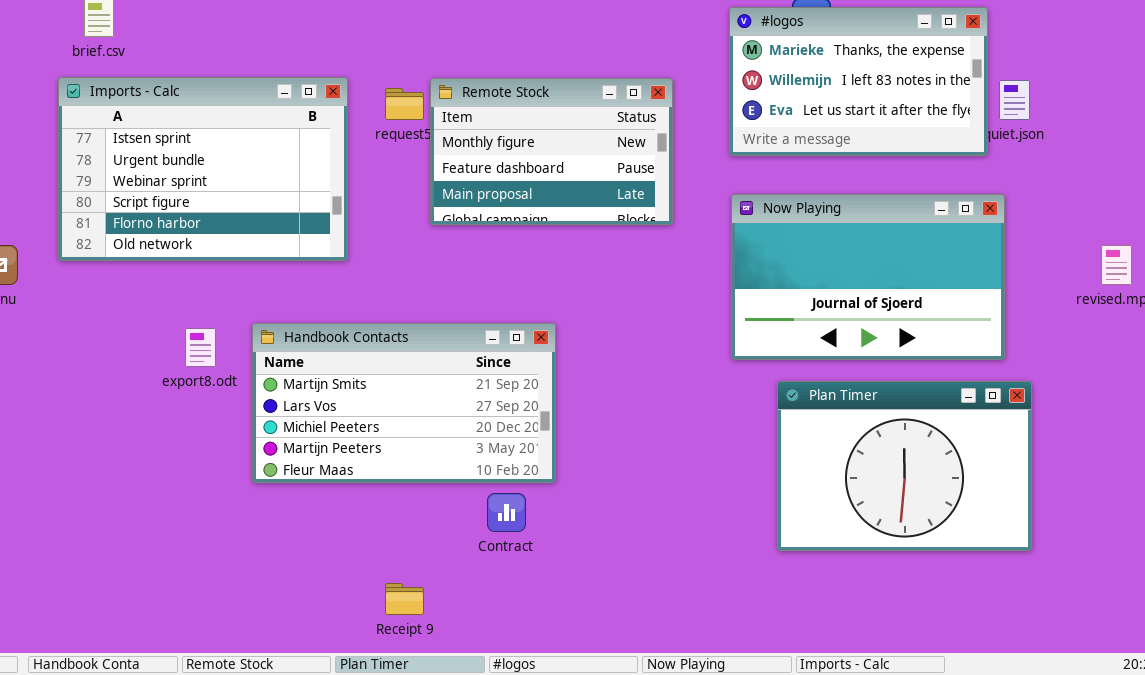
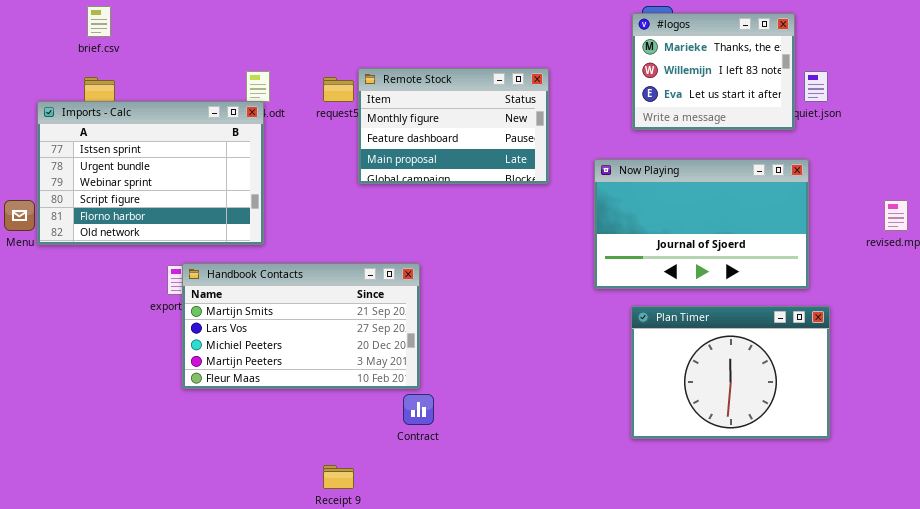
#logos: [729,7,988,156] -> [632,13,795,130], resized
Imports - Calc: [58,77,348,261] -> [37,101,264,245], moved
Handbook Contacts: [252,323,556,483] -> [182,263,420,389], moved

